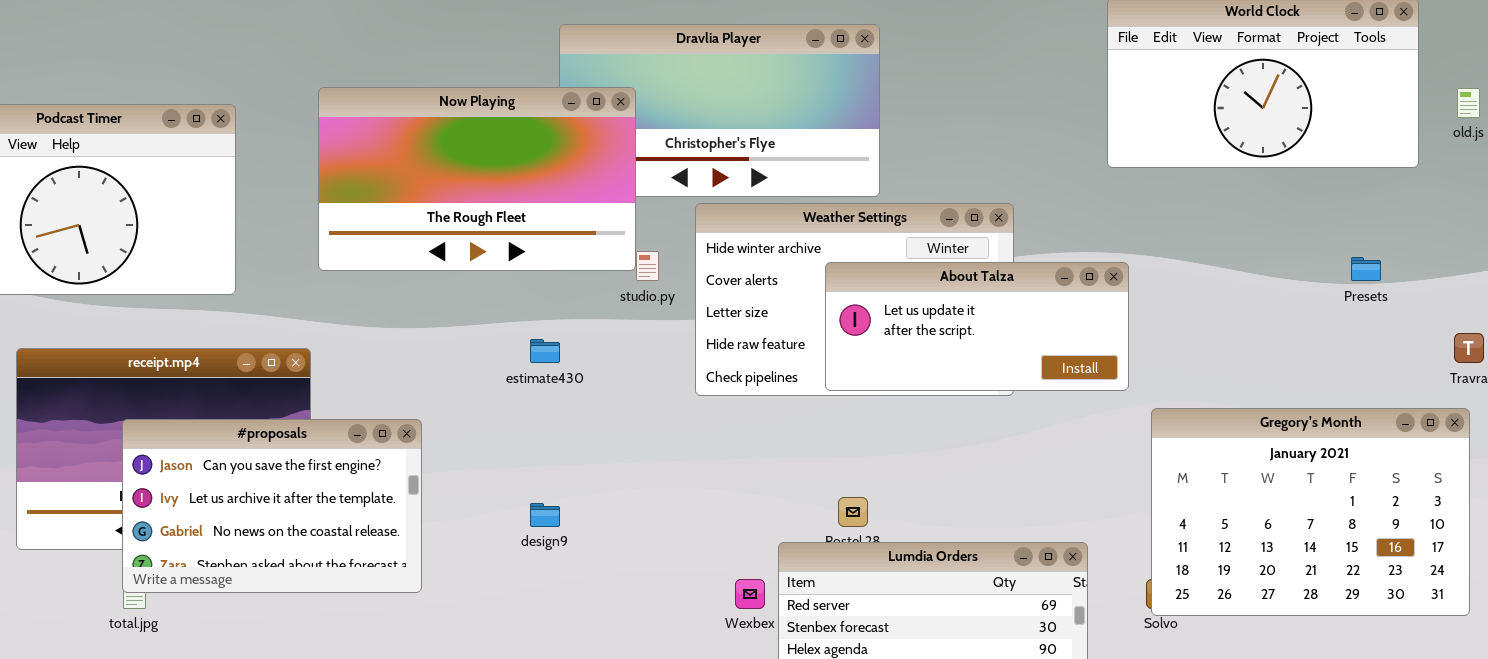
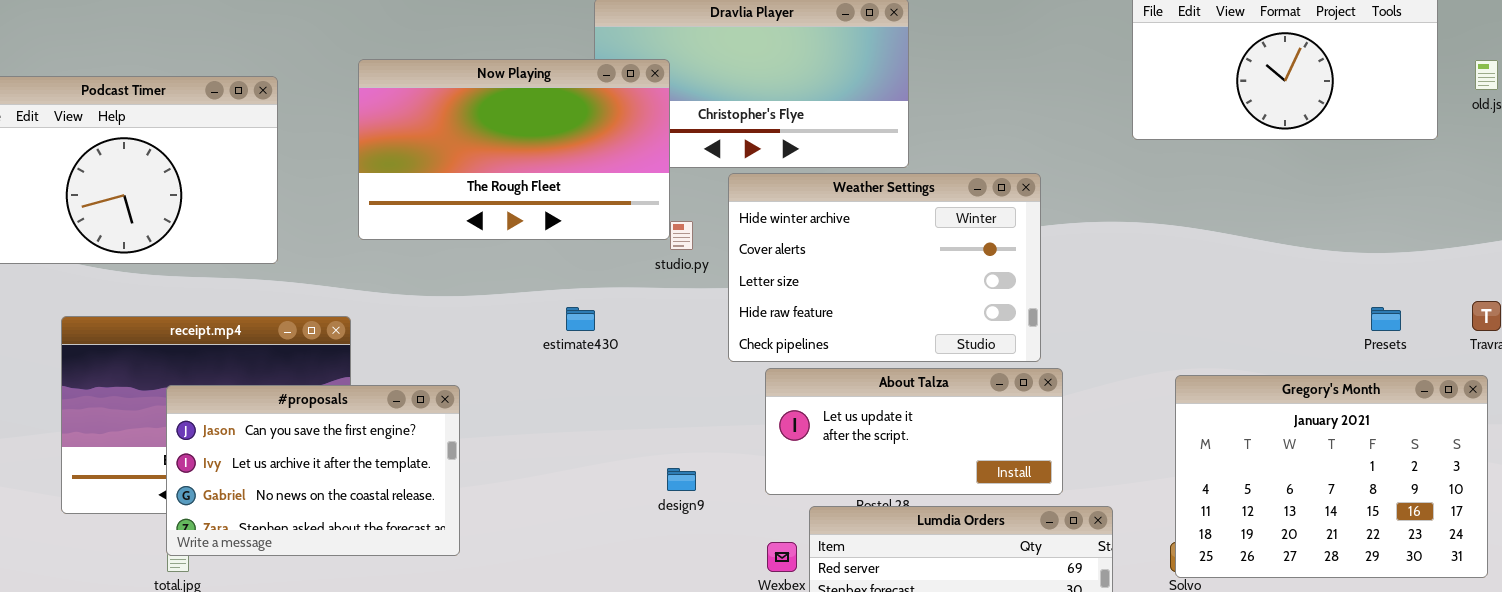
Presets: [1351,257,1381,281] -> [1371,307,1401,331], moved
About Talza: [825,262,1129,391] -> [765,368,1063,495], moved
design9: [530,503,560,527] -> [667,468,696,491], moved

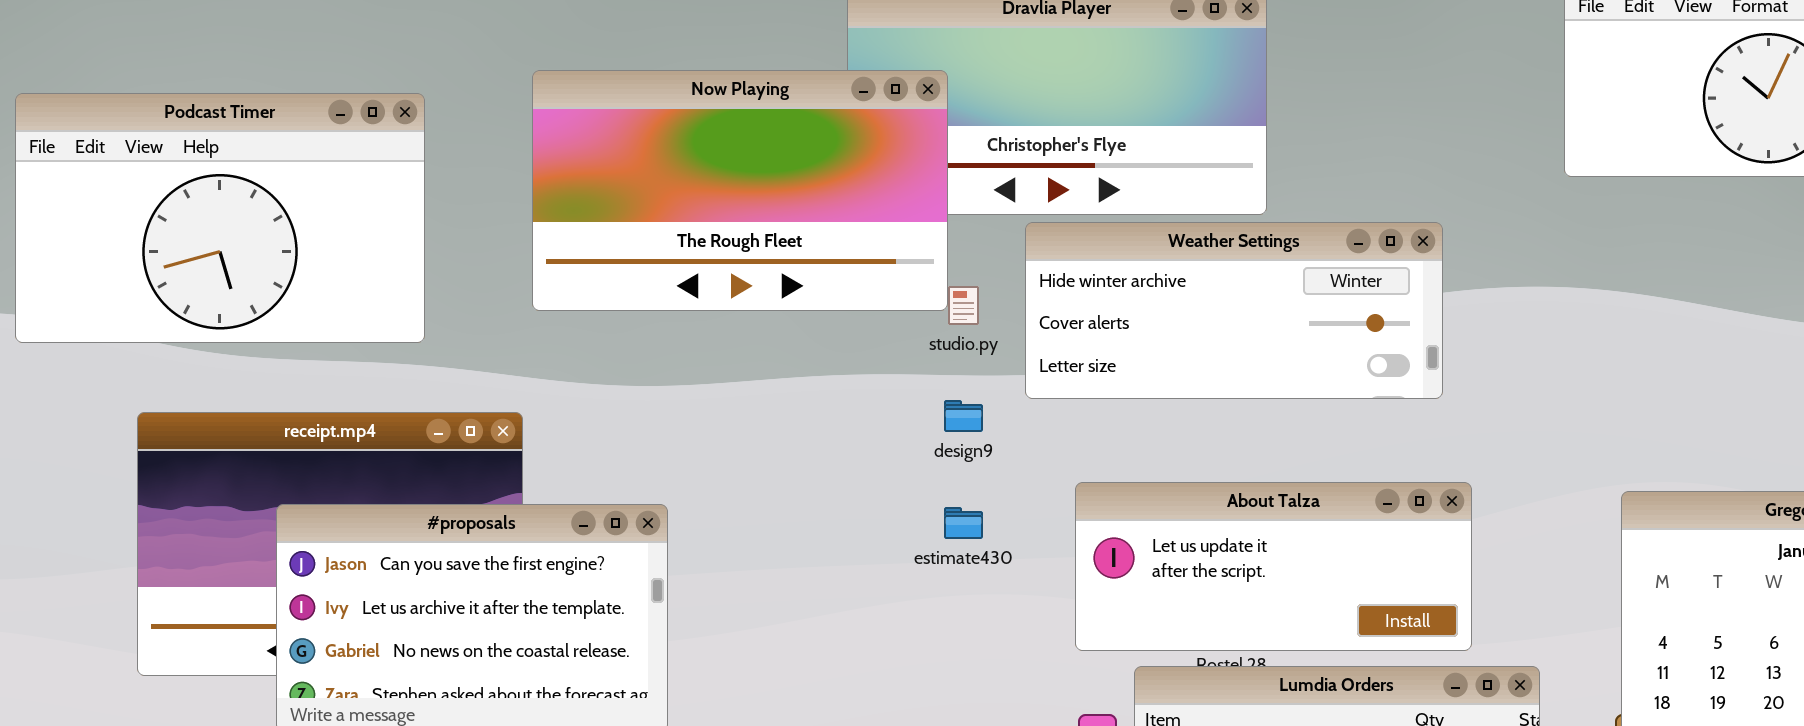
Weather Settings: [728,173,1041,362] -> [1025,222,1443,399], resized
estimate430: [566,307,595,331] -> [944,507,983,539], moved
design9: [667,468,696,491] -> [944,400,983,432], moved

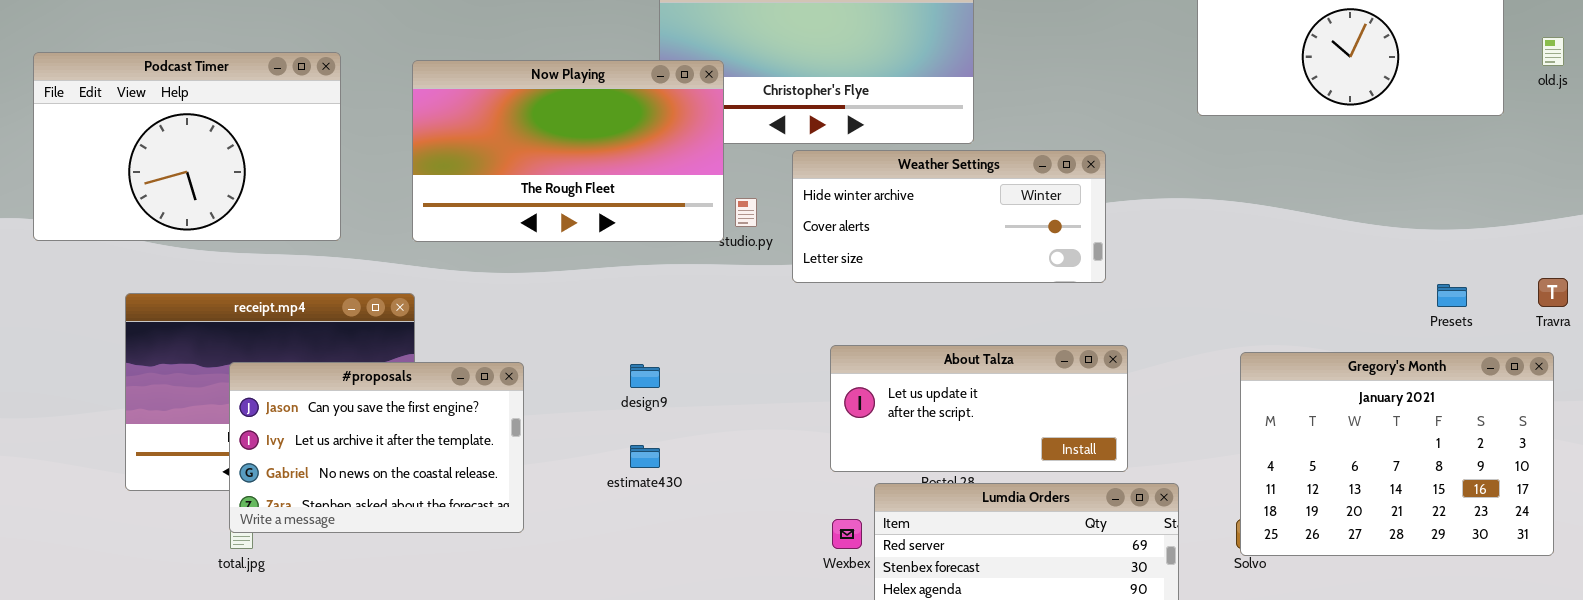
Now Playing: [532,70,948,311] -> [412,60,724,242], moved
design9: [944,400,983,432] -> [630,364,660,388], moved
estimate430: [944,507,983,539] -> [630,445,660,468], moved

